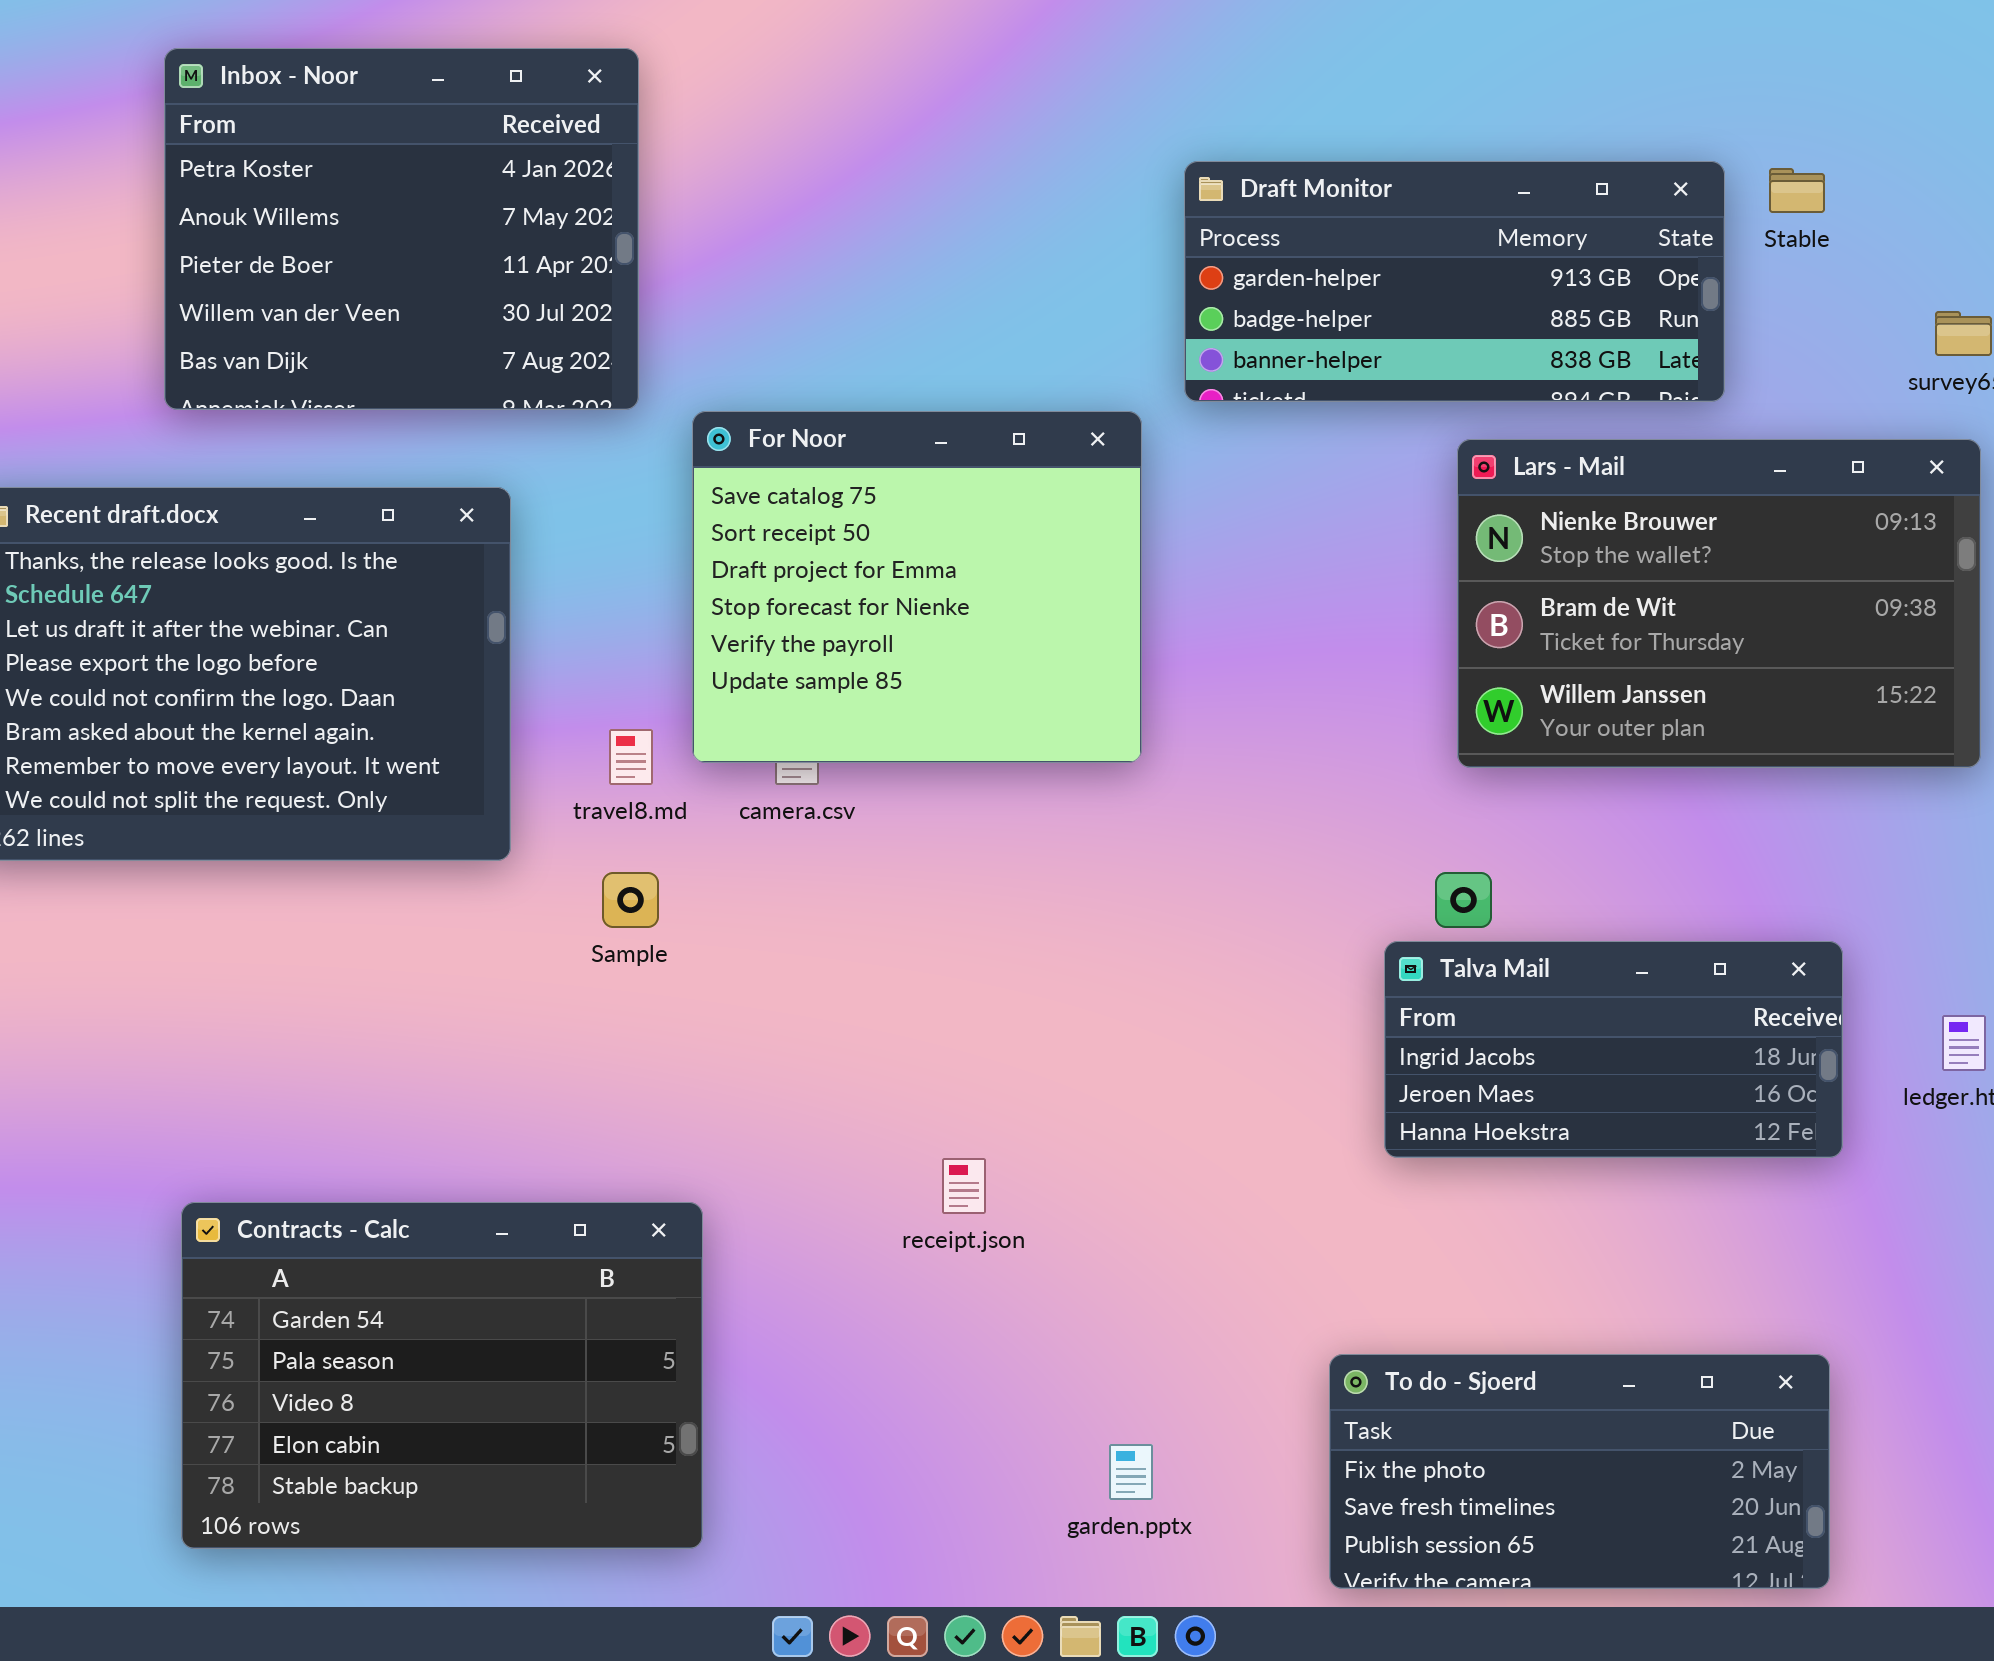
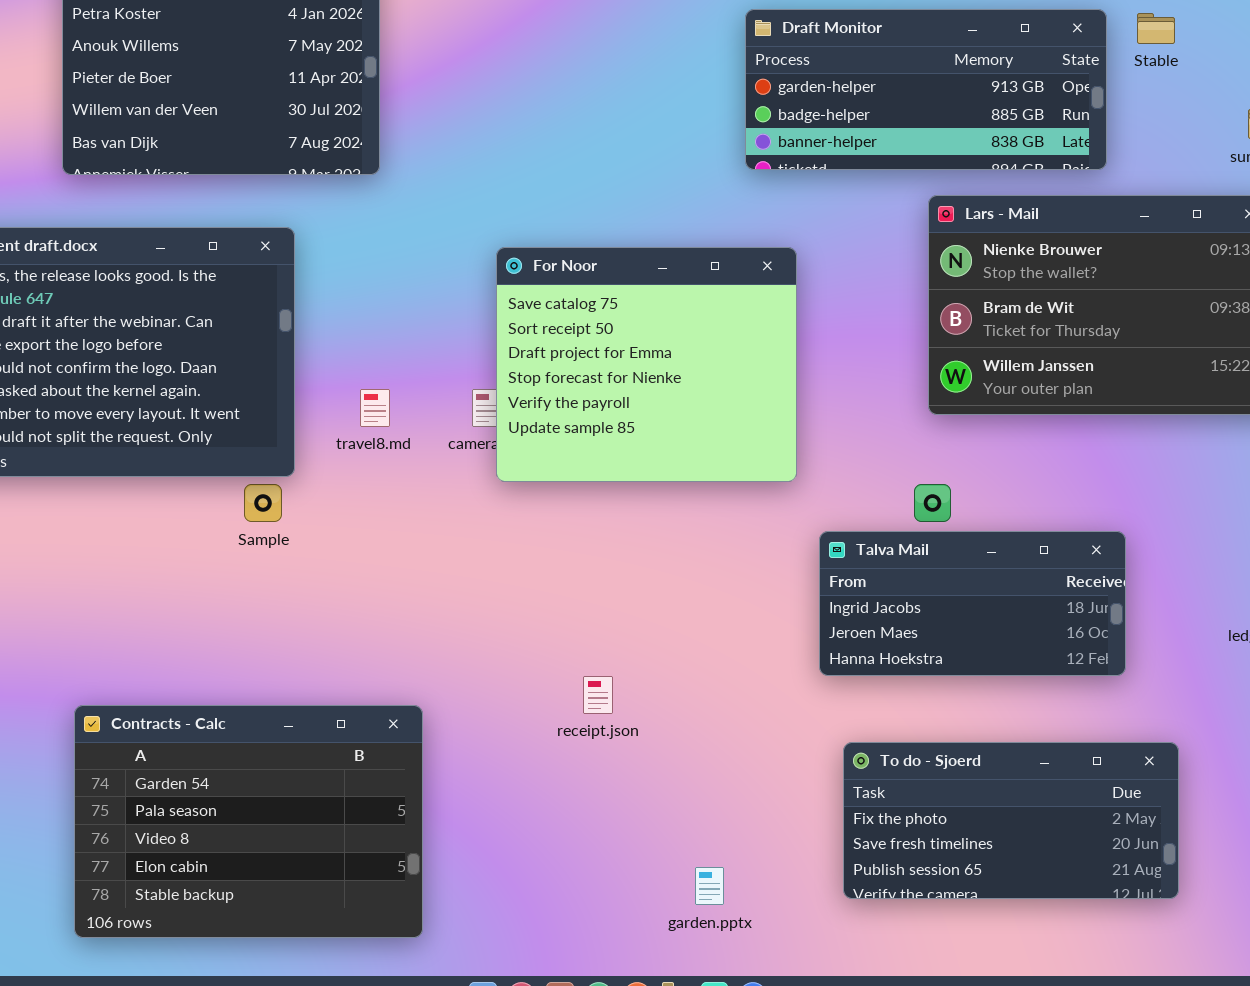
For Noor: [692,411,1142,763] -> [496,247,797,482], moved
Sample: [602,872,659,928] -> [244,484,282,522], moved
Talva Mail: [1384,941,1843,1158] -> [819,531,1126,676], moved
To do - Sjoerd: [1329,1354,1830,1589] -> [843,742,1179,899], moved

